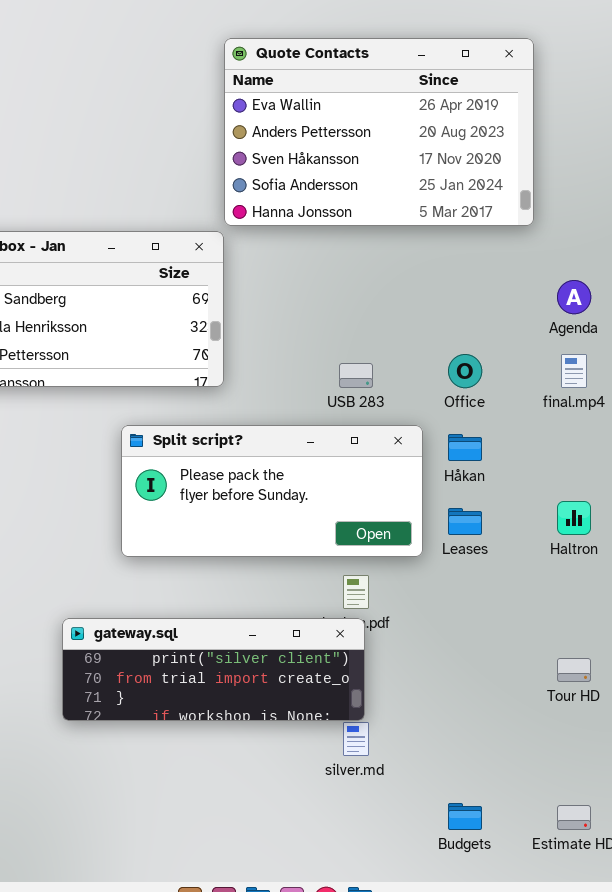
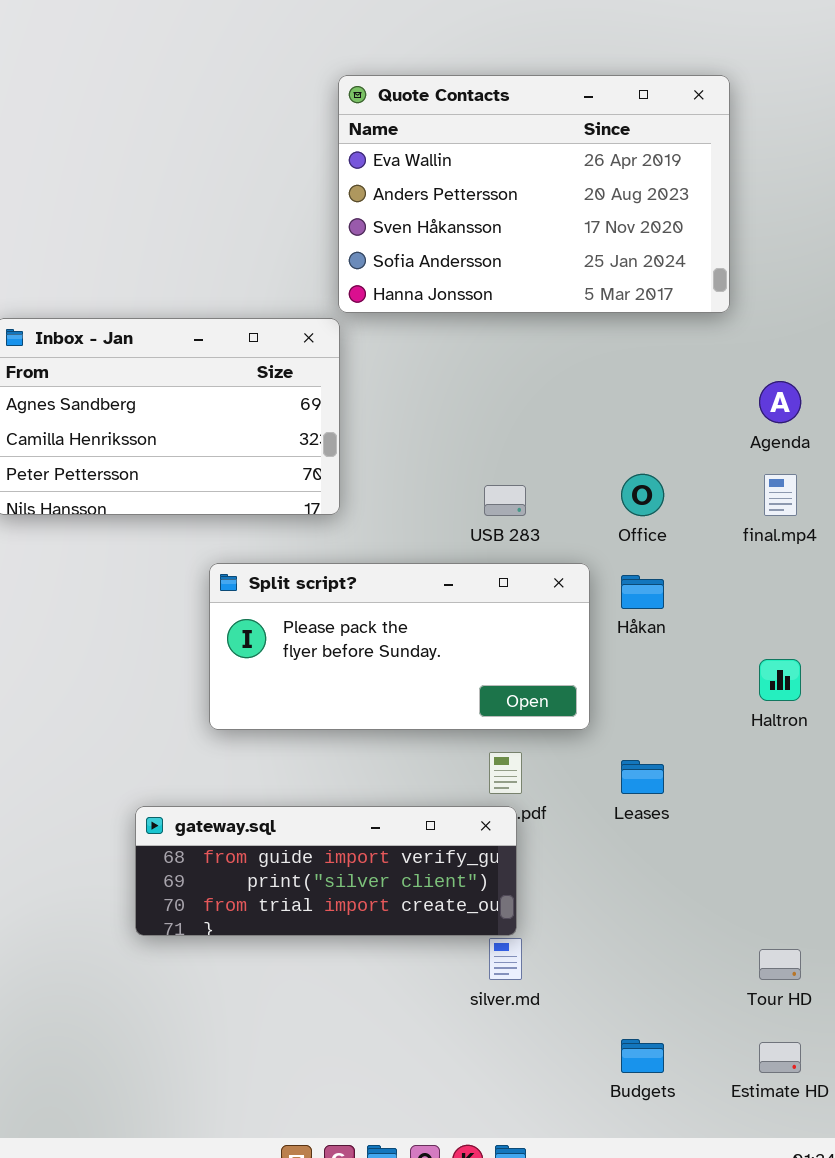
Leases: [448,508,482,535] -> [621,760,664,794], moved
gateway.sql: [62,618,365,721] -> [135,806,517,936], scrolled up 1 row
Tour HD: [557,658,591,682] -> [759,949,801,980], moved

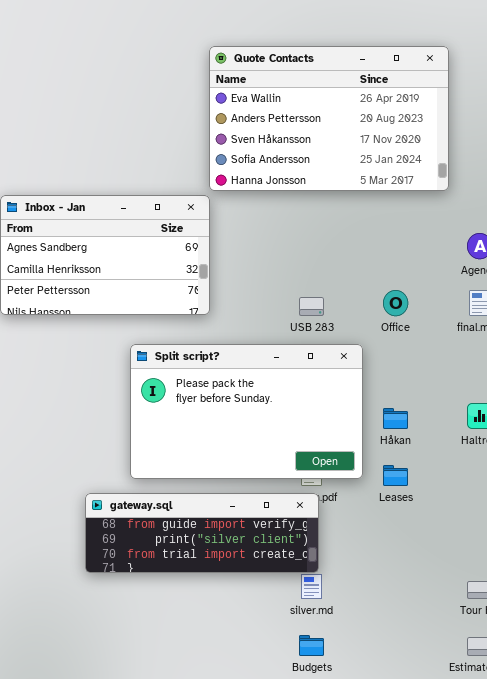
Split script?: [209,563,590,730] -> [130,344,363,479], resized
Håkan: [621,575,664,609] -> [383,408,408,429], moved
Budgets: [621,1039,664,1073] -> [299,635,324,656], moved

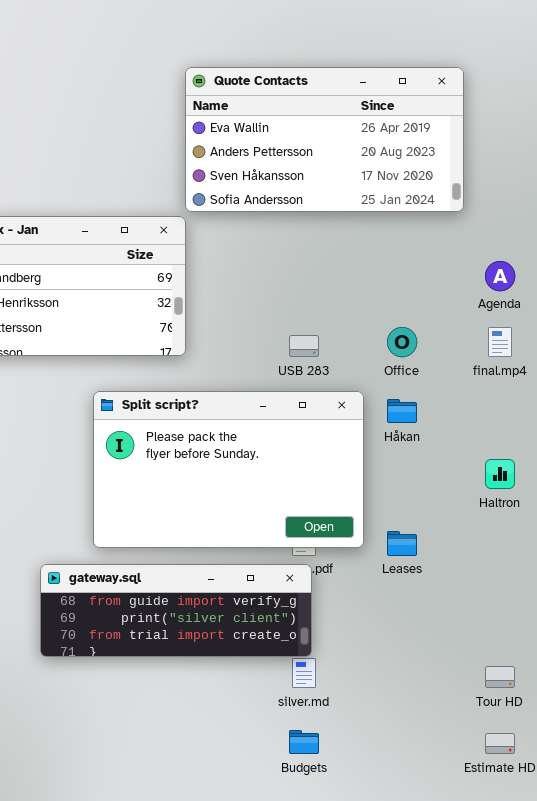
Quote Contacts: [209,46,449,191] -> [185,67,464,212], resized
Håkan: [383,408,408,429] -> [387,399,417,423], moved

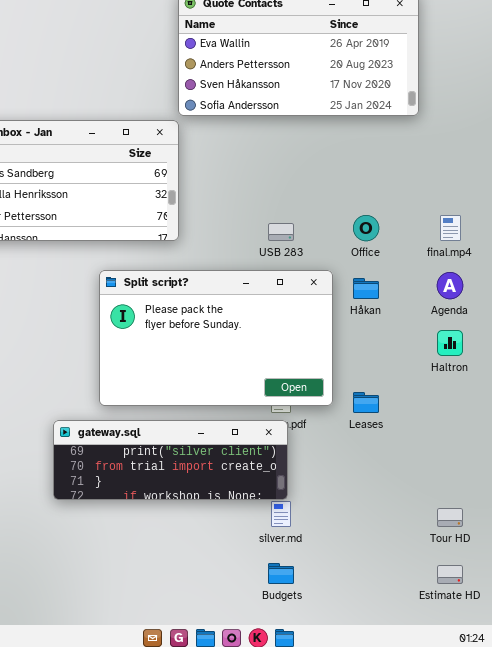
Agenda: [485,261,515,291] -> [437,272,463,299], moved
gateway.sql: [40,564,312,657] -> [53,420,288,500], scrolled down 1 row

